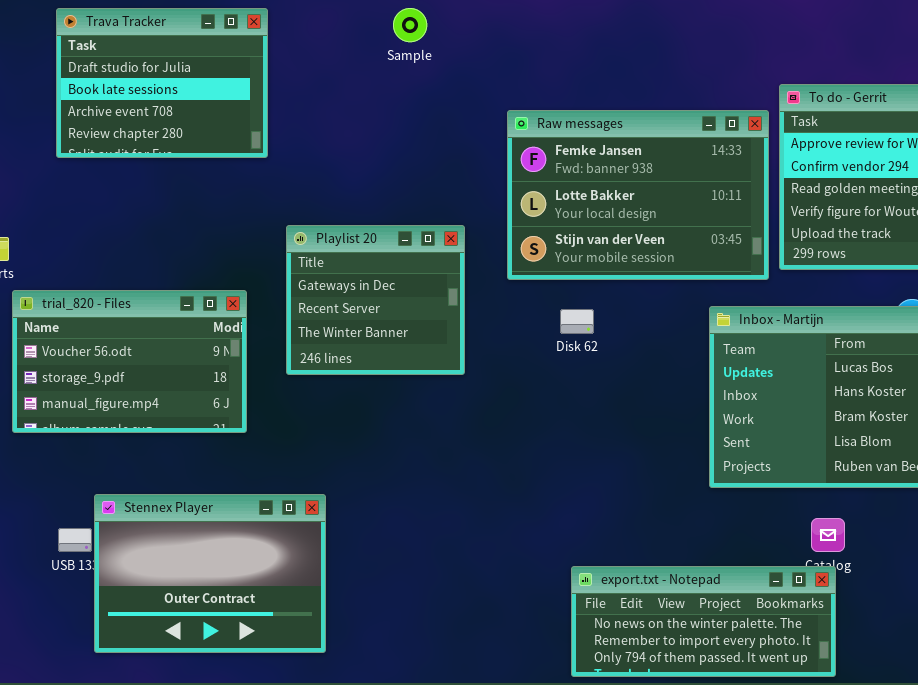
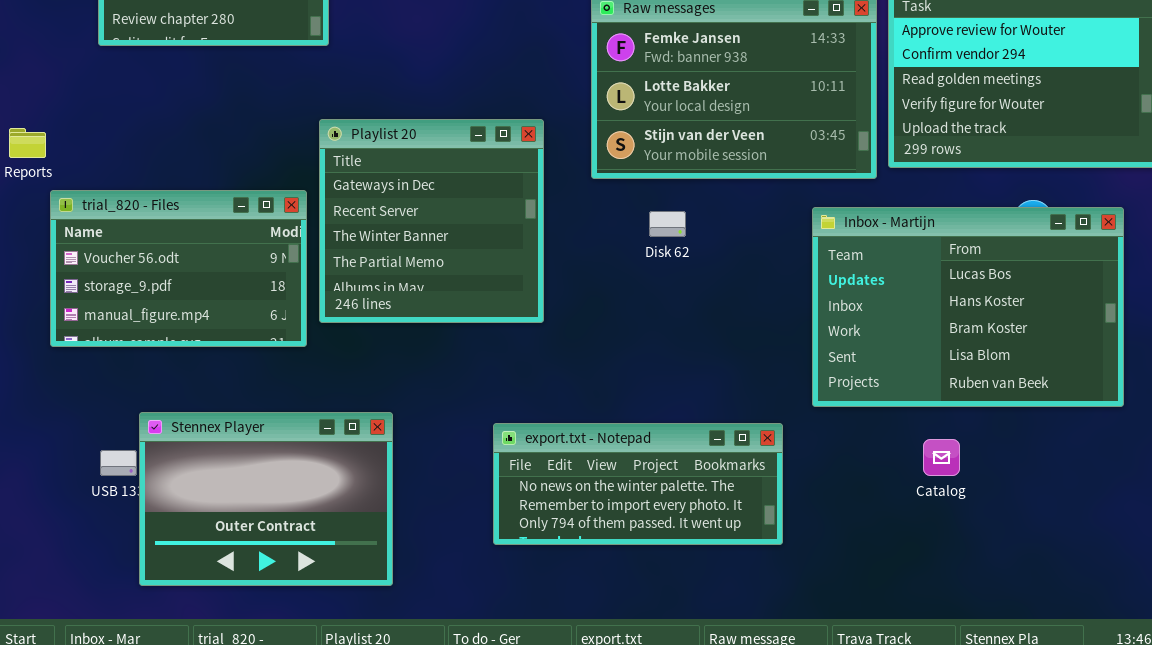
Playlist 20: [286,225,465,375] -> [319,119,544,323], resized
export.txt - Notepad: [571,566,836,677] -> [493,423,783,545], moved

